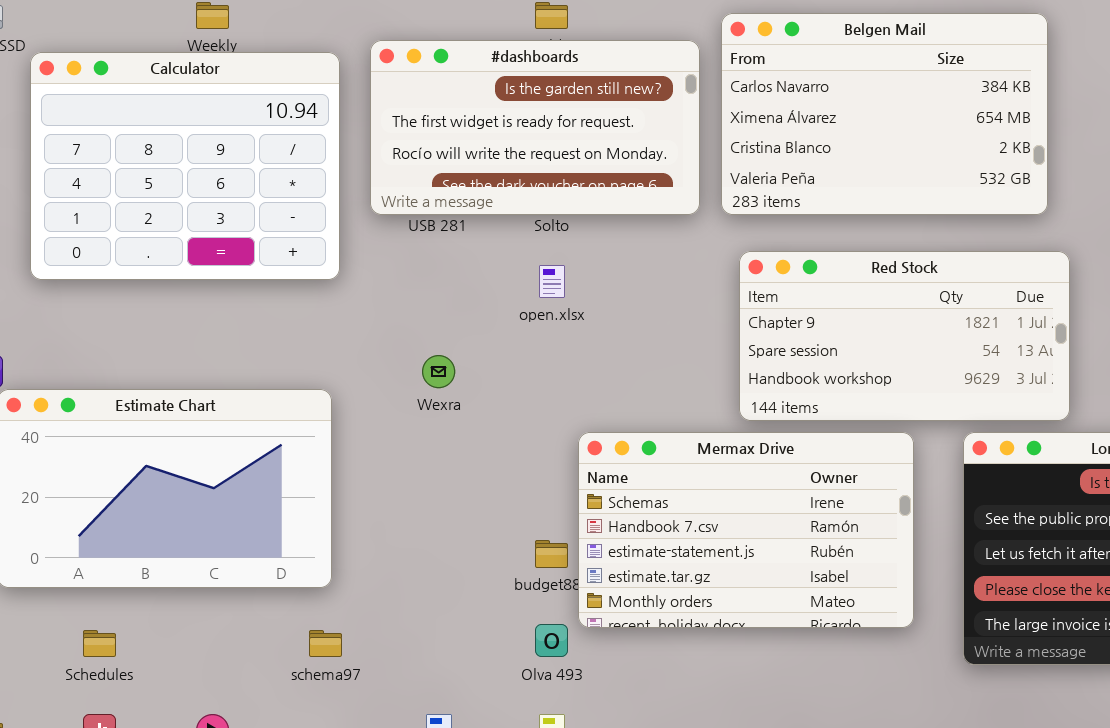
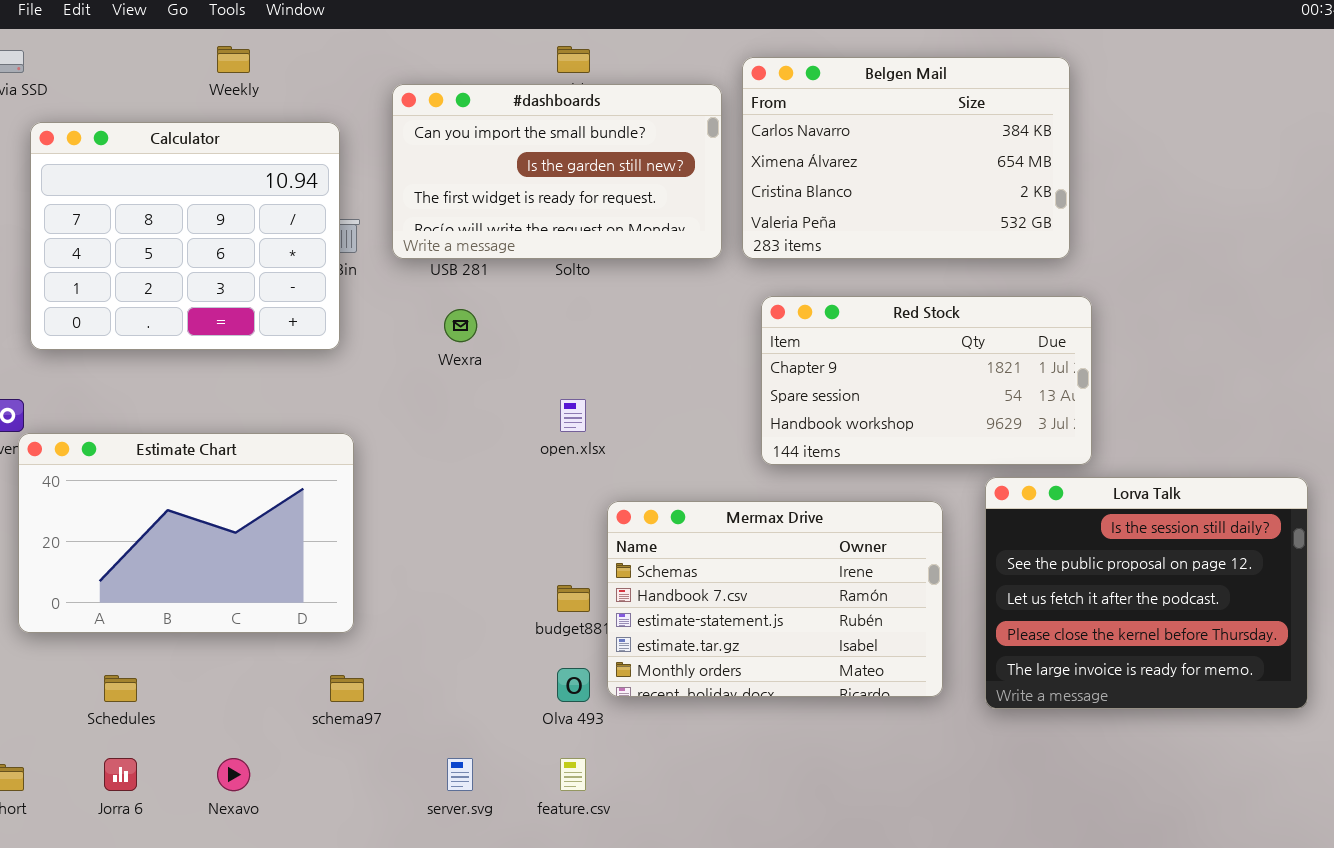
#dashboards: [370,40,700,215] -> [392,84,722,259], scrolled up 1 row
Calculator: [30,52,340,280] -> [30,122,340,350], moved
open.xlsx: [539,265,565,298] -> [560,399,586,432], moved
Wexra: [422,355,455,388] -> [444,309,477,342], moved
Mermax Drive: [578,432,914,628] -> [607,501,943,697], moved

